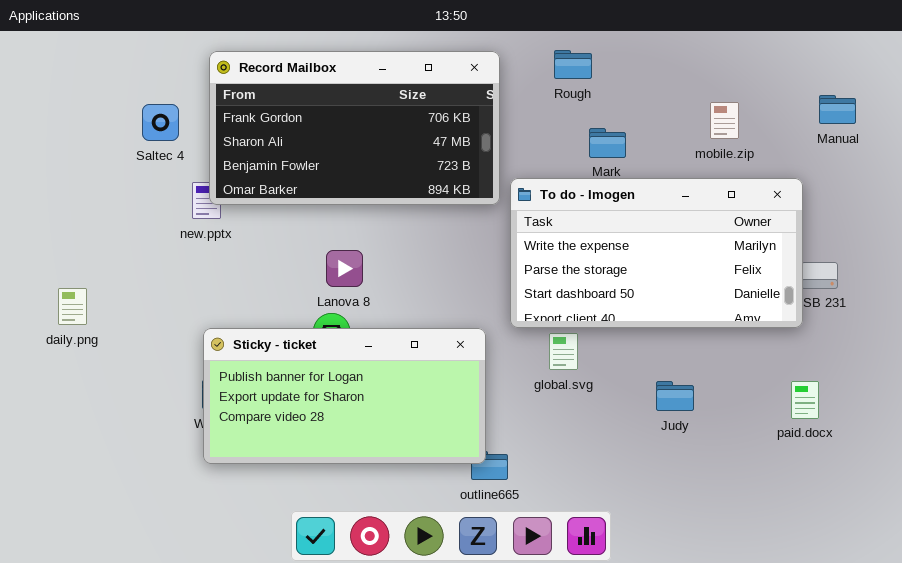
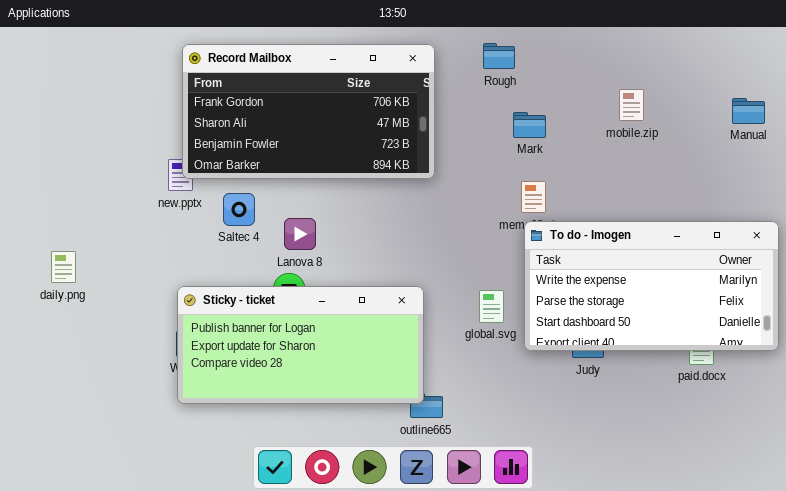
Manual: [819,95,856,124] -> [732,98,765,124], moved
Saltec 4: [142,104,179,141] -> [223,193,255,226], moved
To do - Imogen: [510,178,803,328] -> [524,221,779,351], moved

